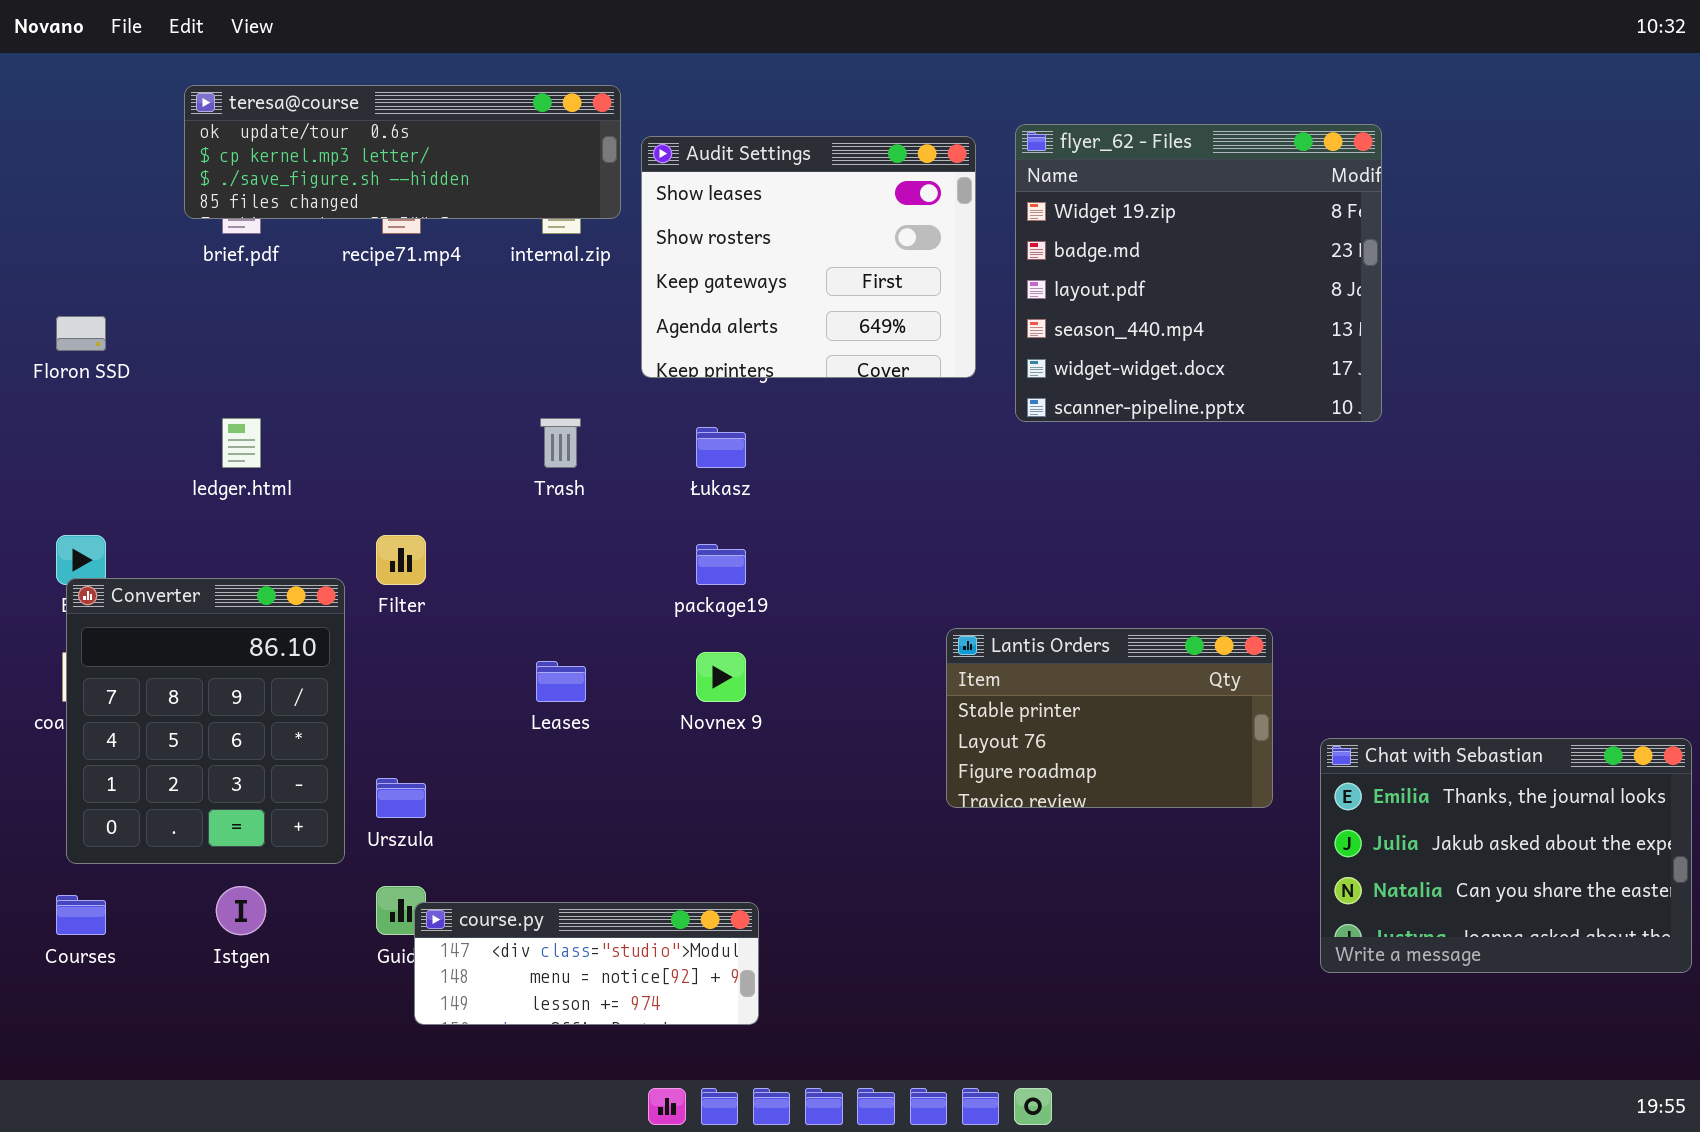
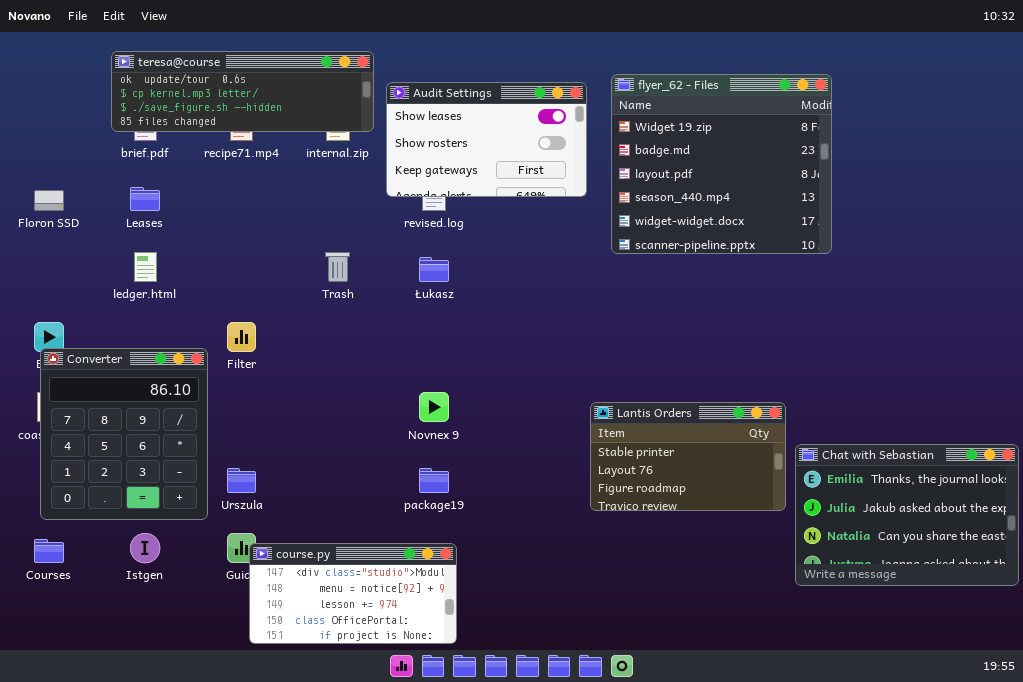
Audit Settings: [641,136,976,378] -> [386,82,587,197], resized
package19: [696,544,746,585] -> [419,468,449,493], moved
Lantis Orders: [946,628,1273,808] -> [590,402,786,511], moved
Leases: [536,661,586,702] -> [130,187,160,211], moved
course.py: [414,902,759,1025] -> [249,543,457,644], resized

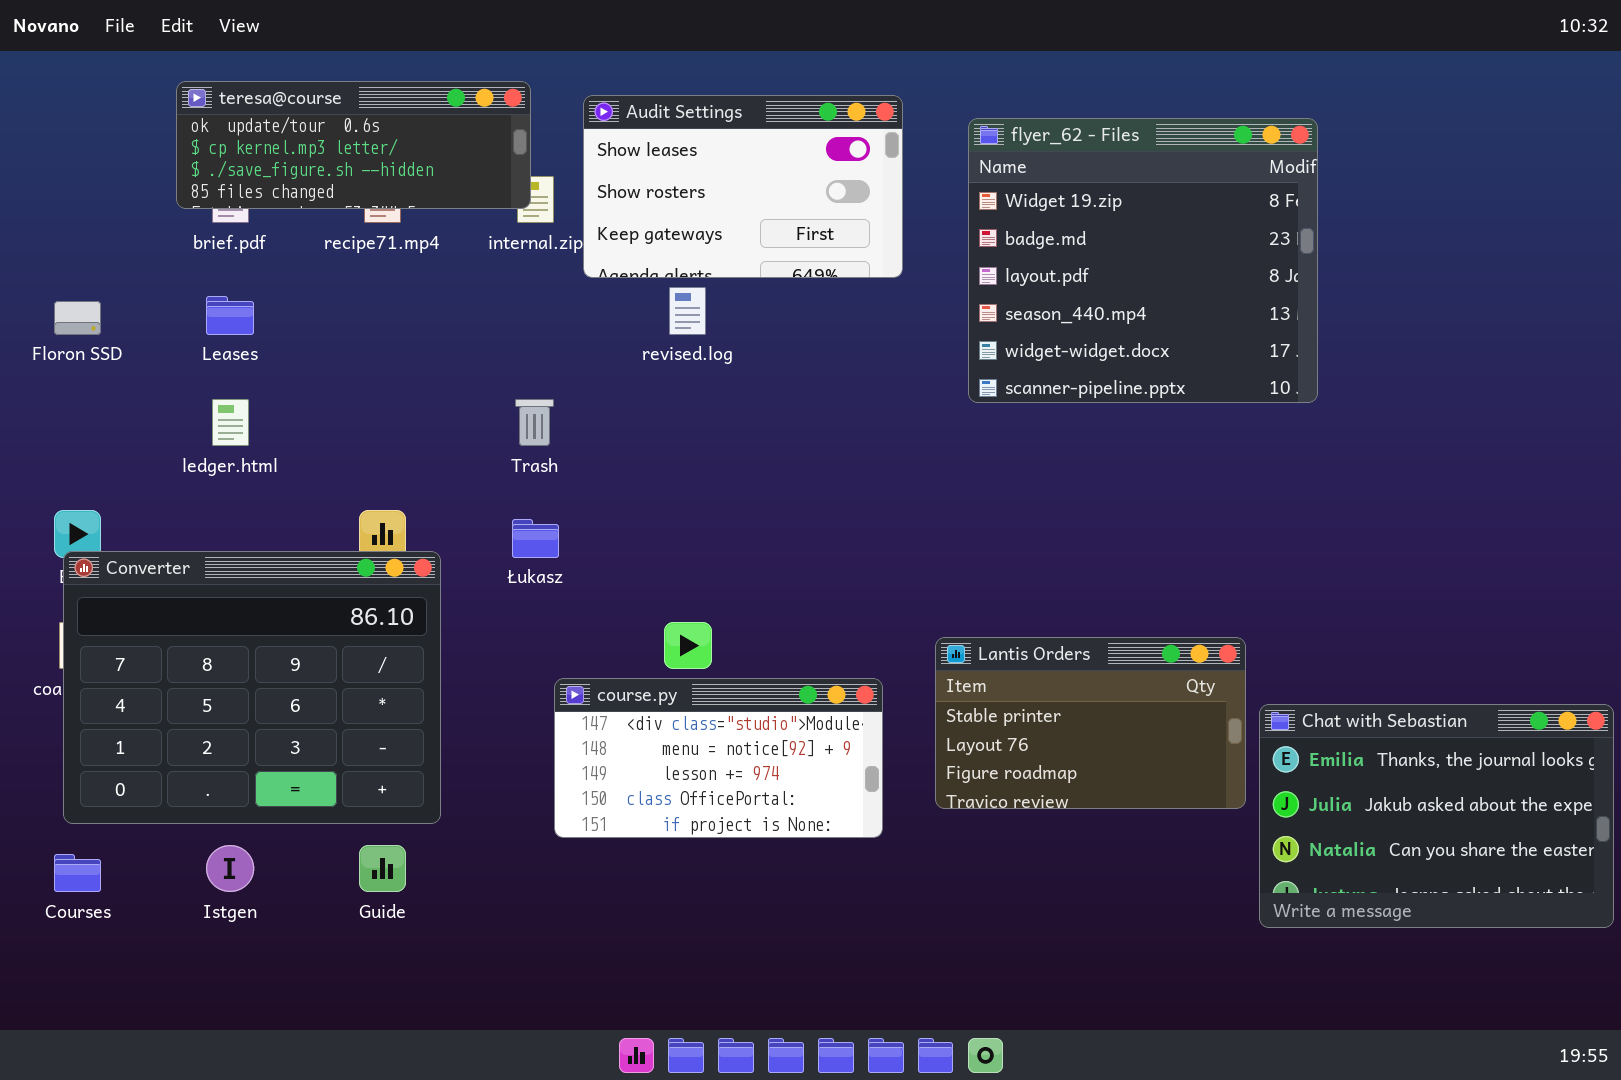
teresa@course: [111,51,374,132] -> [176,81,531,209], resized
Audit Settings: [386,82,587,197] -> [583,95,903,278], moved
Łukasz: [419,257,449,282] -> [512,519,559,558], moved
Converter: [40,348,208,520] -> [63,551,441,824], resized
course.py: [249,543,457,644] -> [554,678,883,838], moved

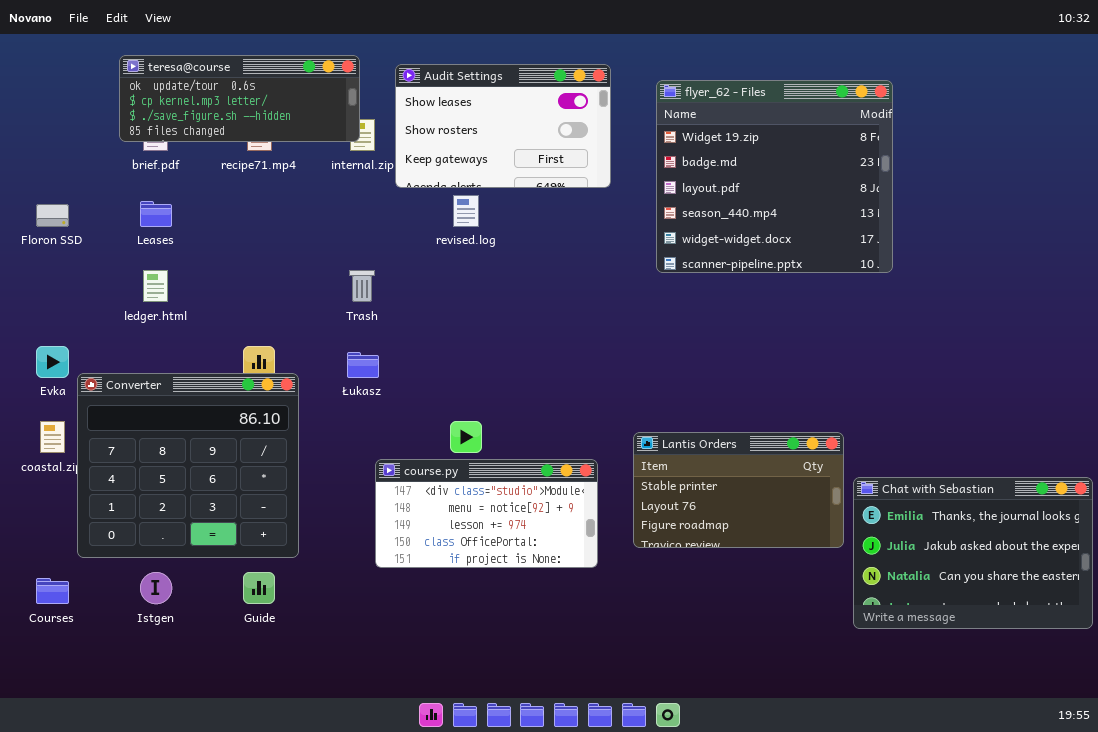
Converter: [63,551,441,824] -> [77,373,299,558], resized

